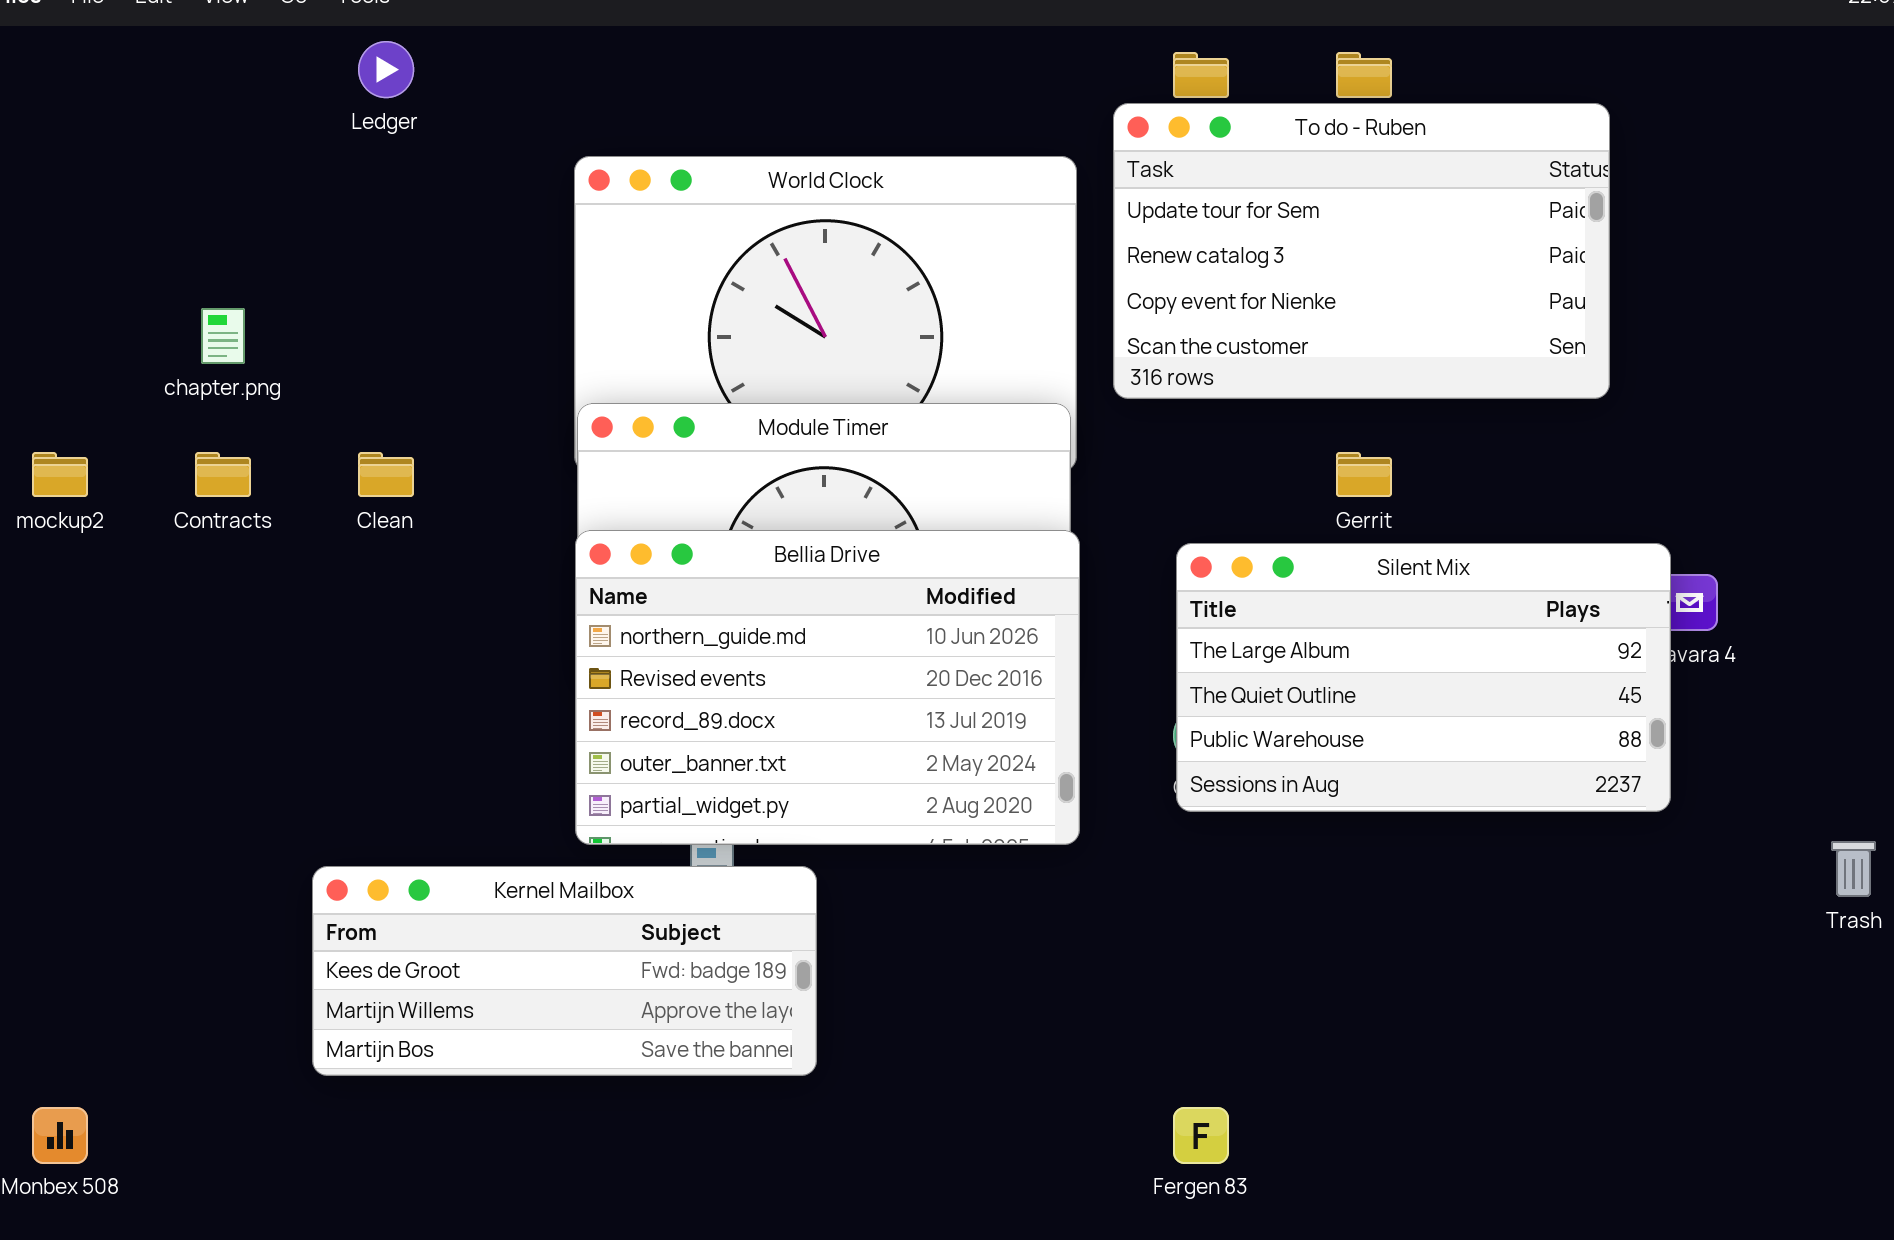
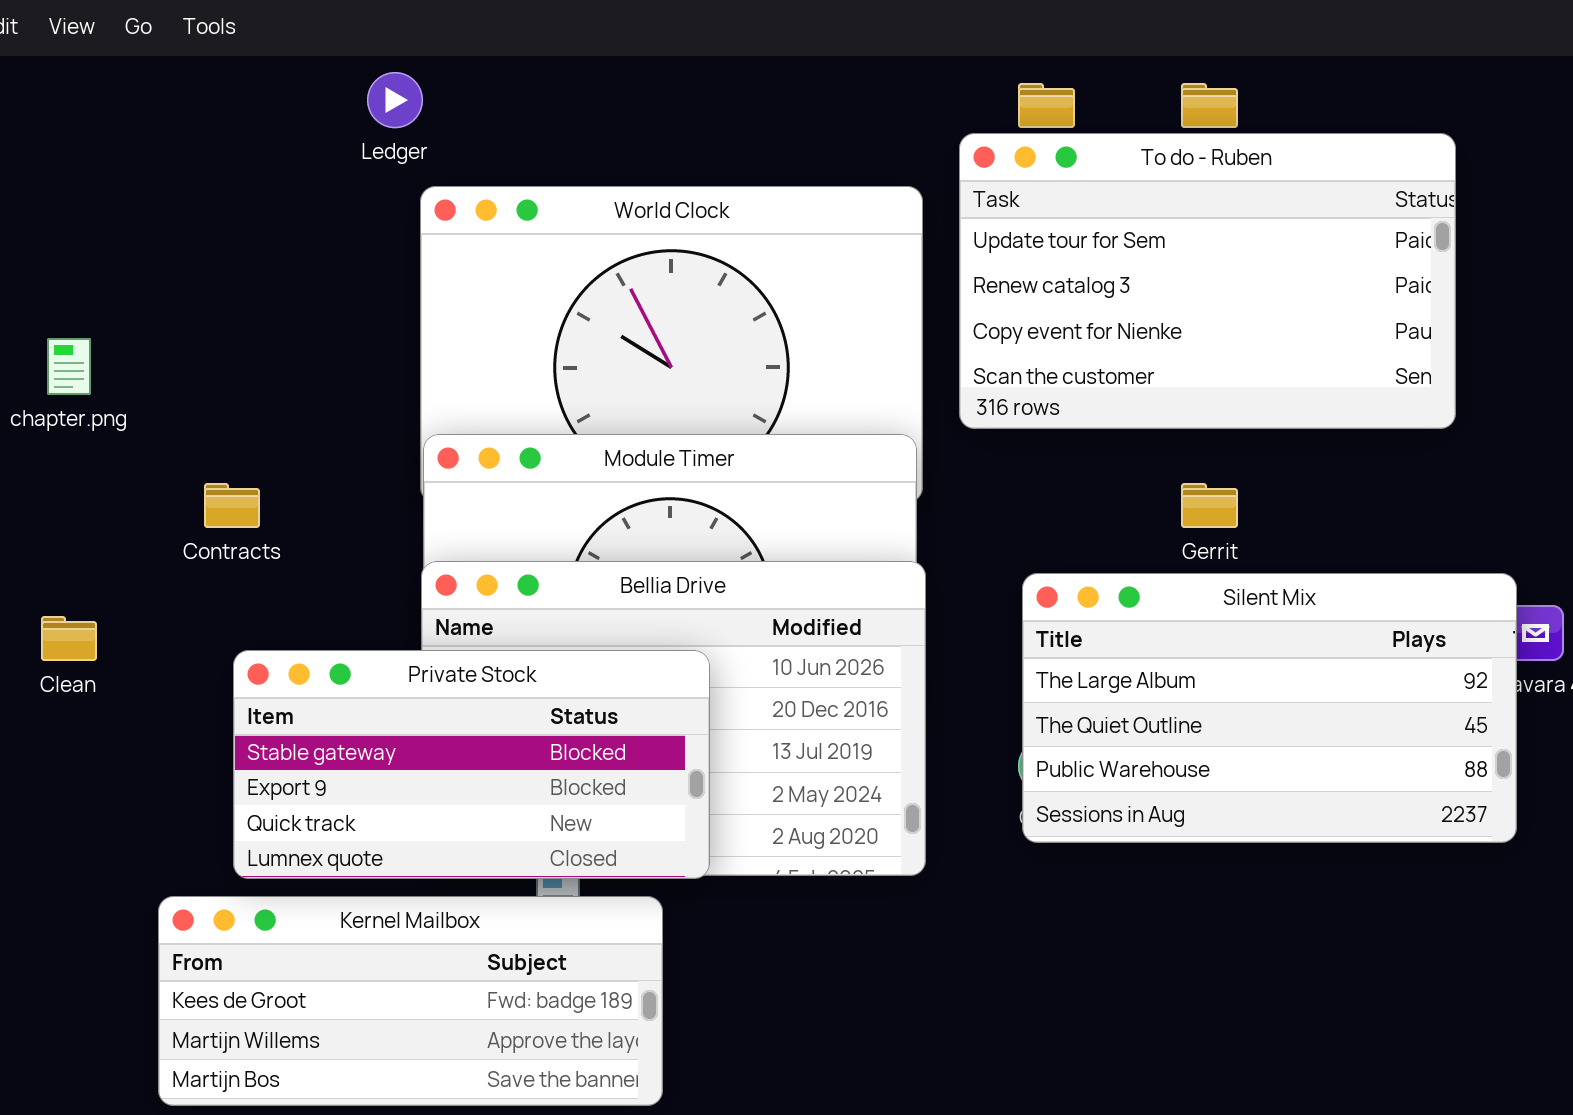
Ledger: [358,41,414,98] -> [367,72,423,128], moved
Contracts: [195,452,251,497] -> [204,483,260,528], moved
Clean: [358,452,414,497] -> [41,616,97,661], moved
Private Stock: none -> [233,650,710,879], opened

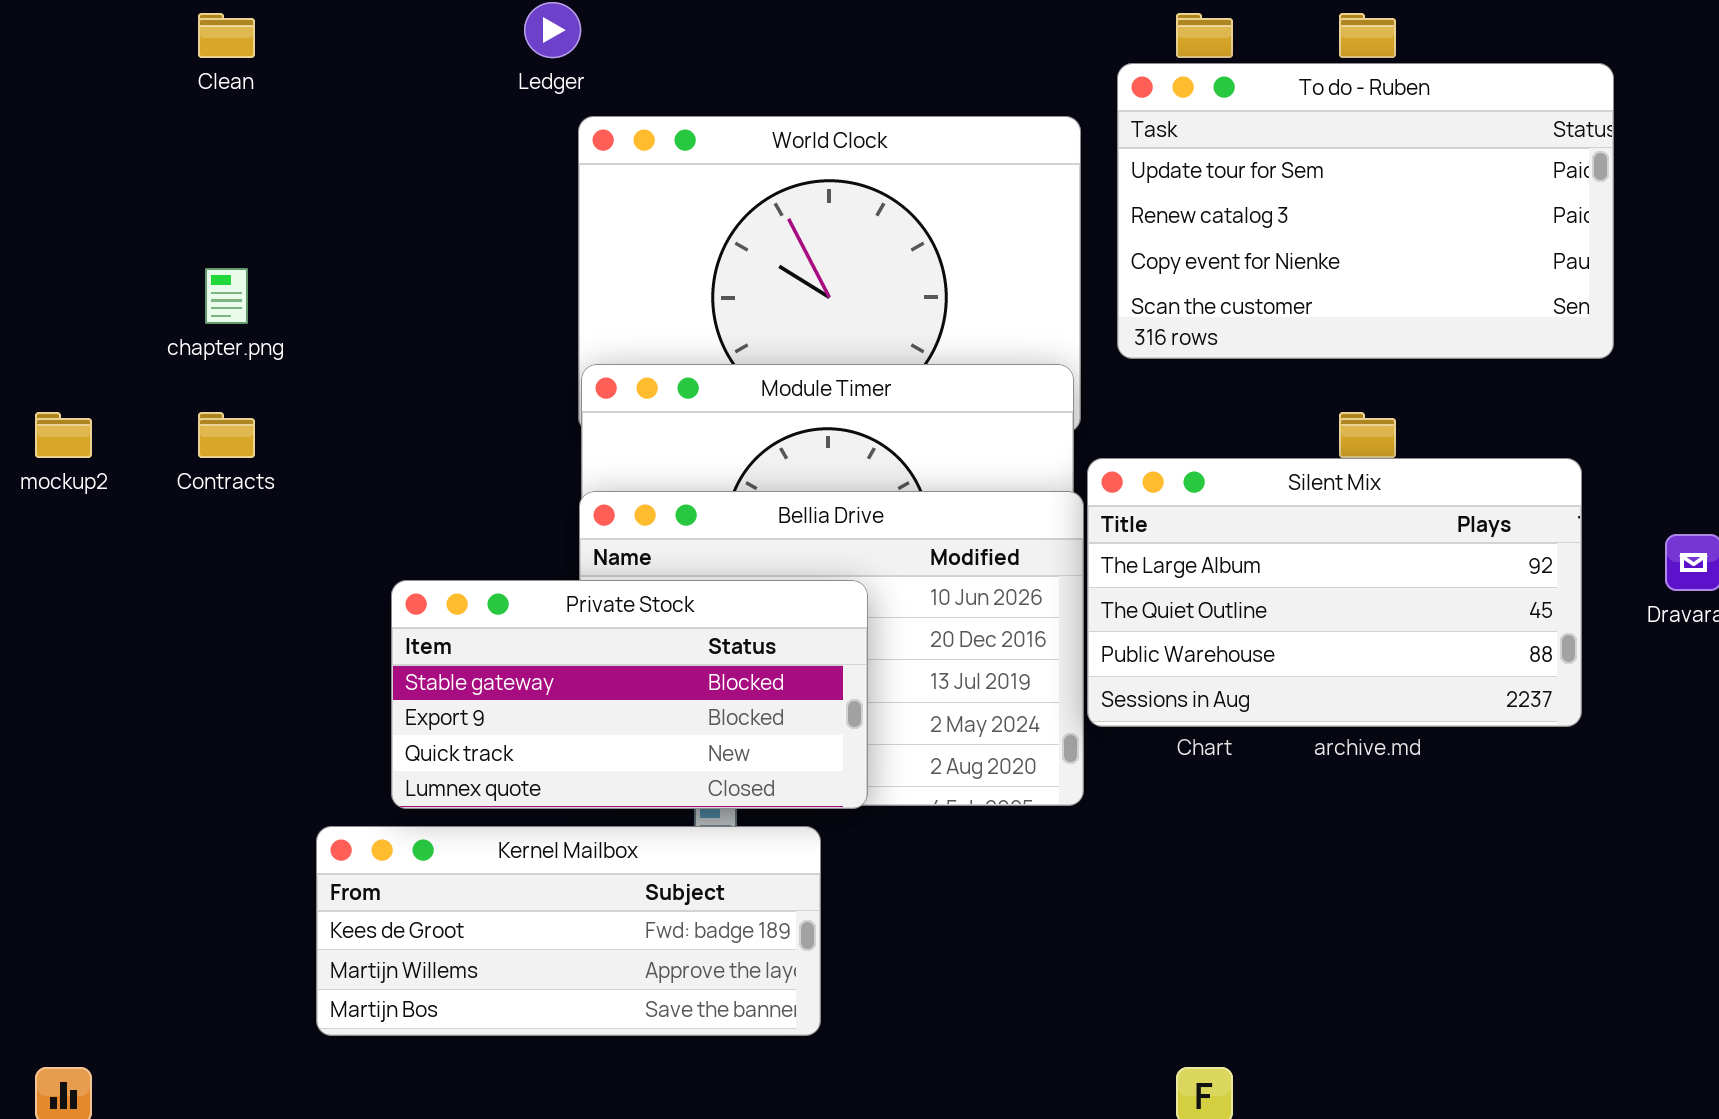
Contracts: [204,483,260,528] -> [198,412,255,458], moved
Silent Mix: [1022,573,1517,843] -> [1087,458,1582,727], moved
Clean: [41,616,97,661] -> [198,13,255,58], moved

